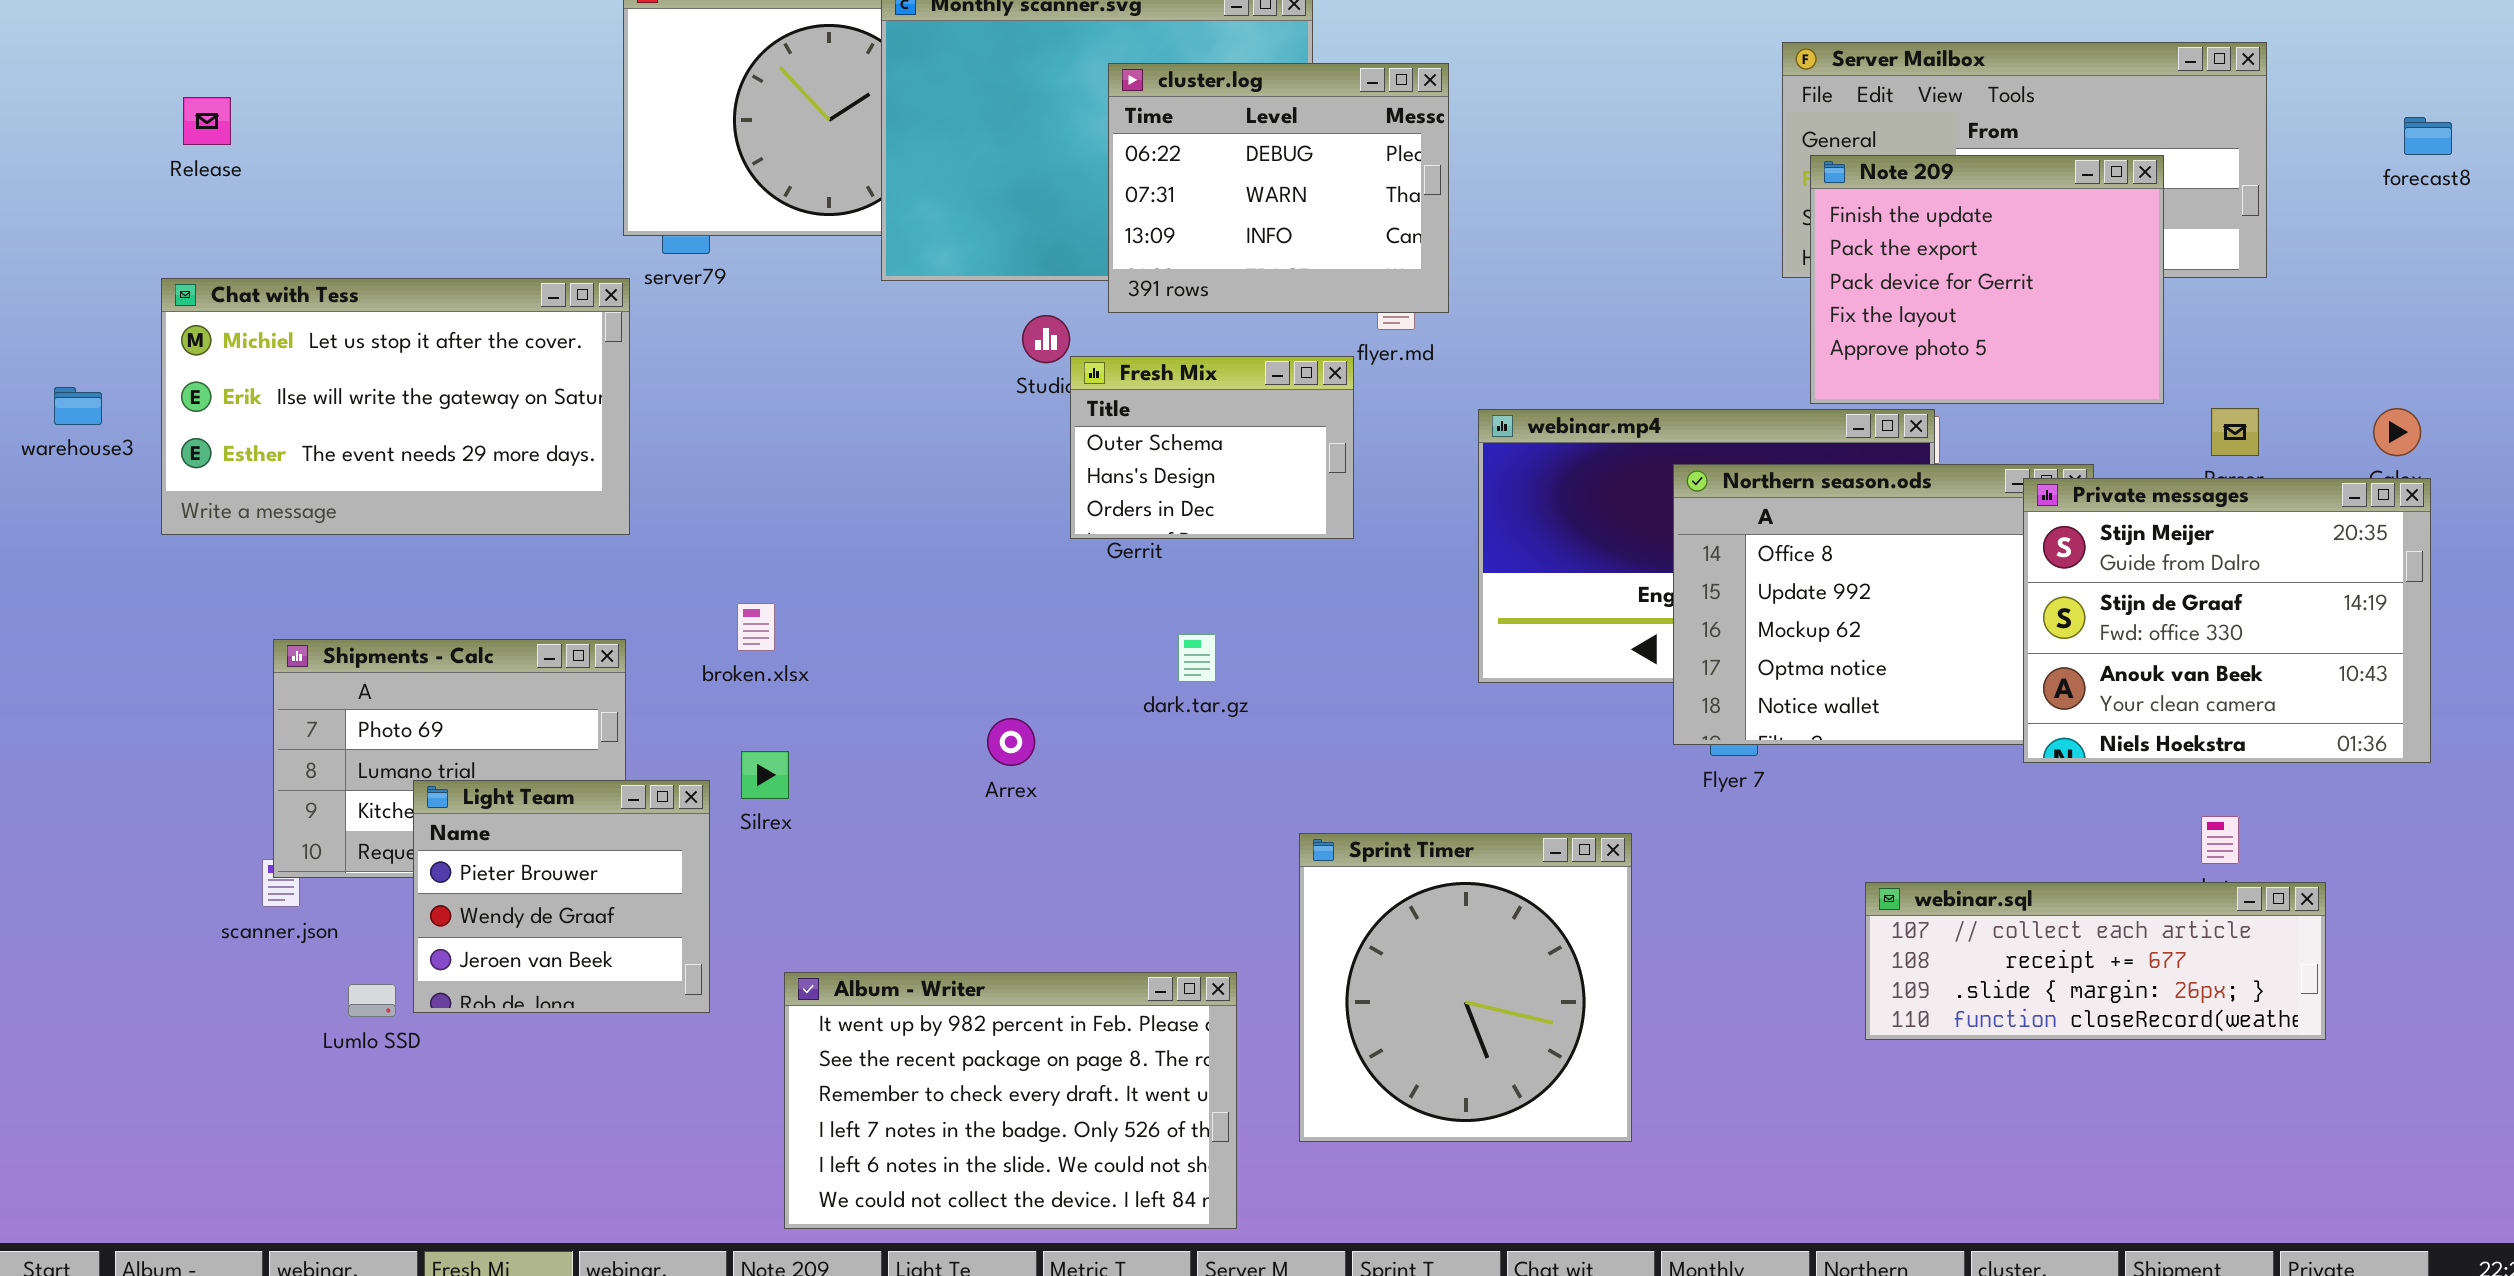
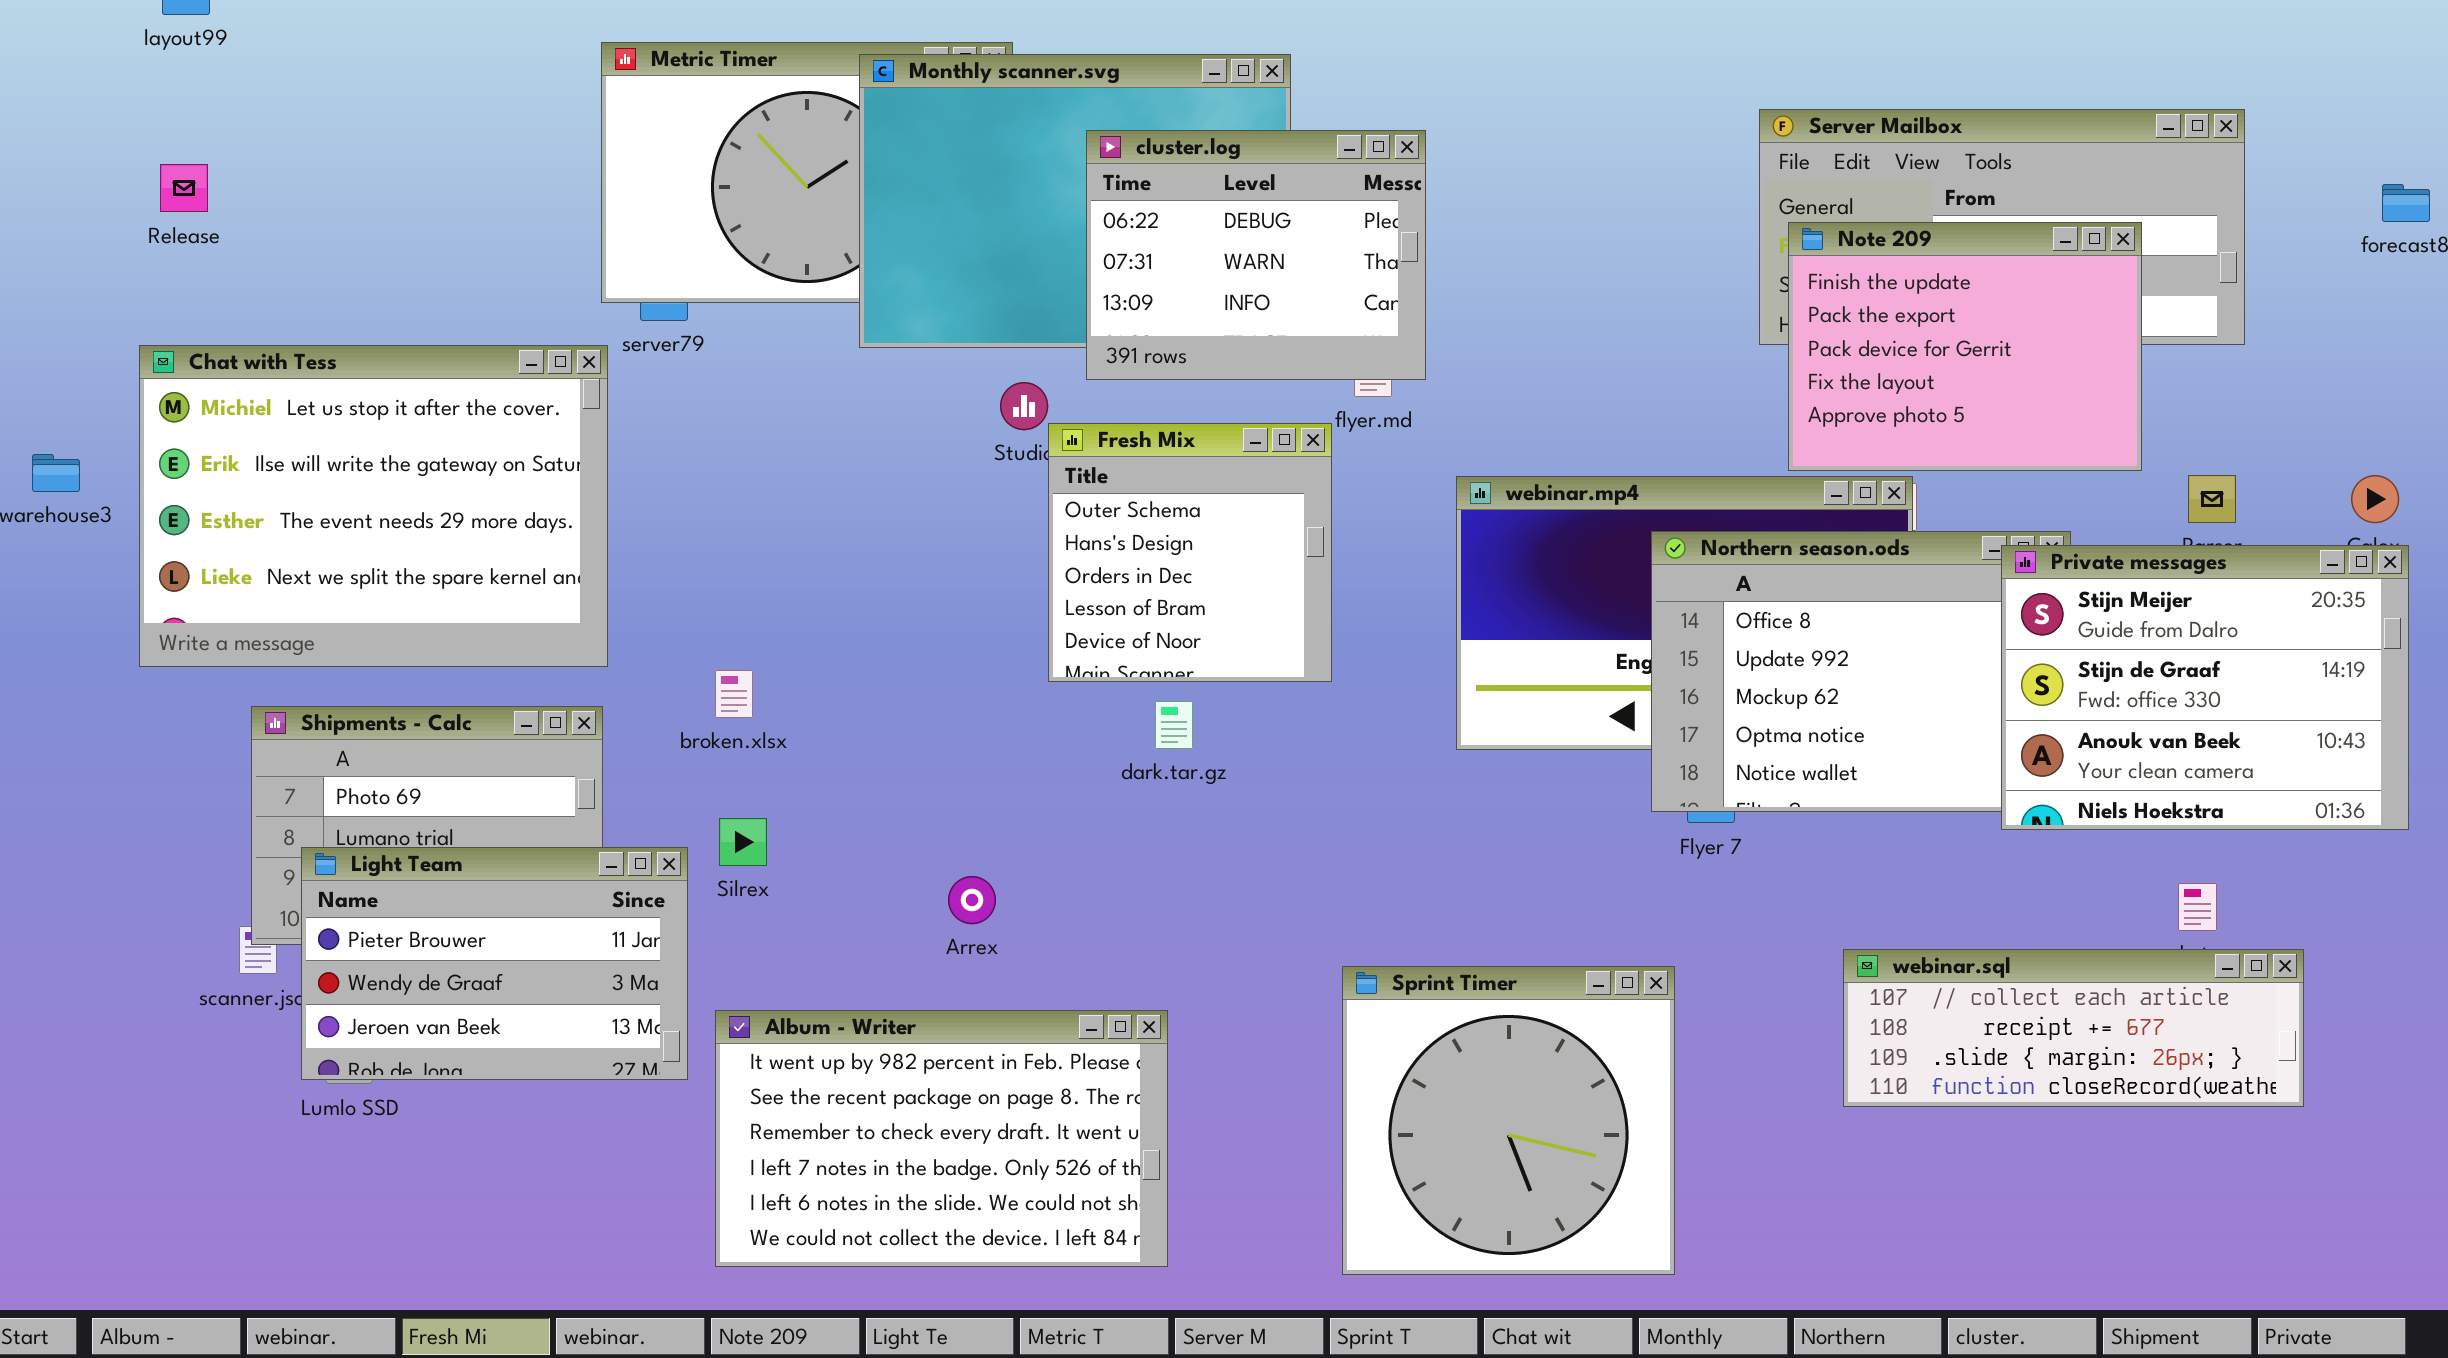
Chat with Tess: [161,278,630,535] -> [139,345,608,667], resized
Fresh Mix: [1070,356,1354,539] -> [1048,423,1332,682], resized
Arrex: [987,718,1035,766] -> [948,876,996,924], moved
Light Team: [413,780,710,1013] -> [301,847,688,1080], resized
Sprint Timer: [1299,833,1632,1142] -> [1342,966,1675,1275], moved
Album - Writer: [784,972,1237,1229] -> [715,1010,1168,1267], moved

